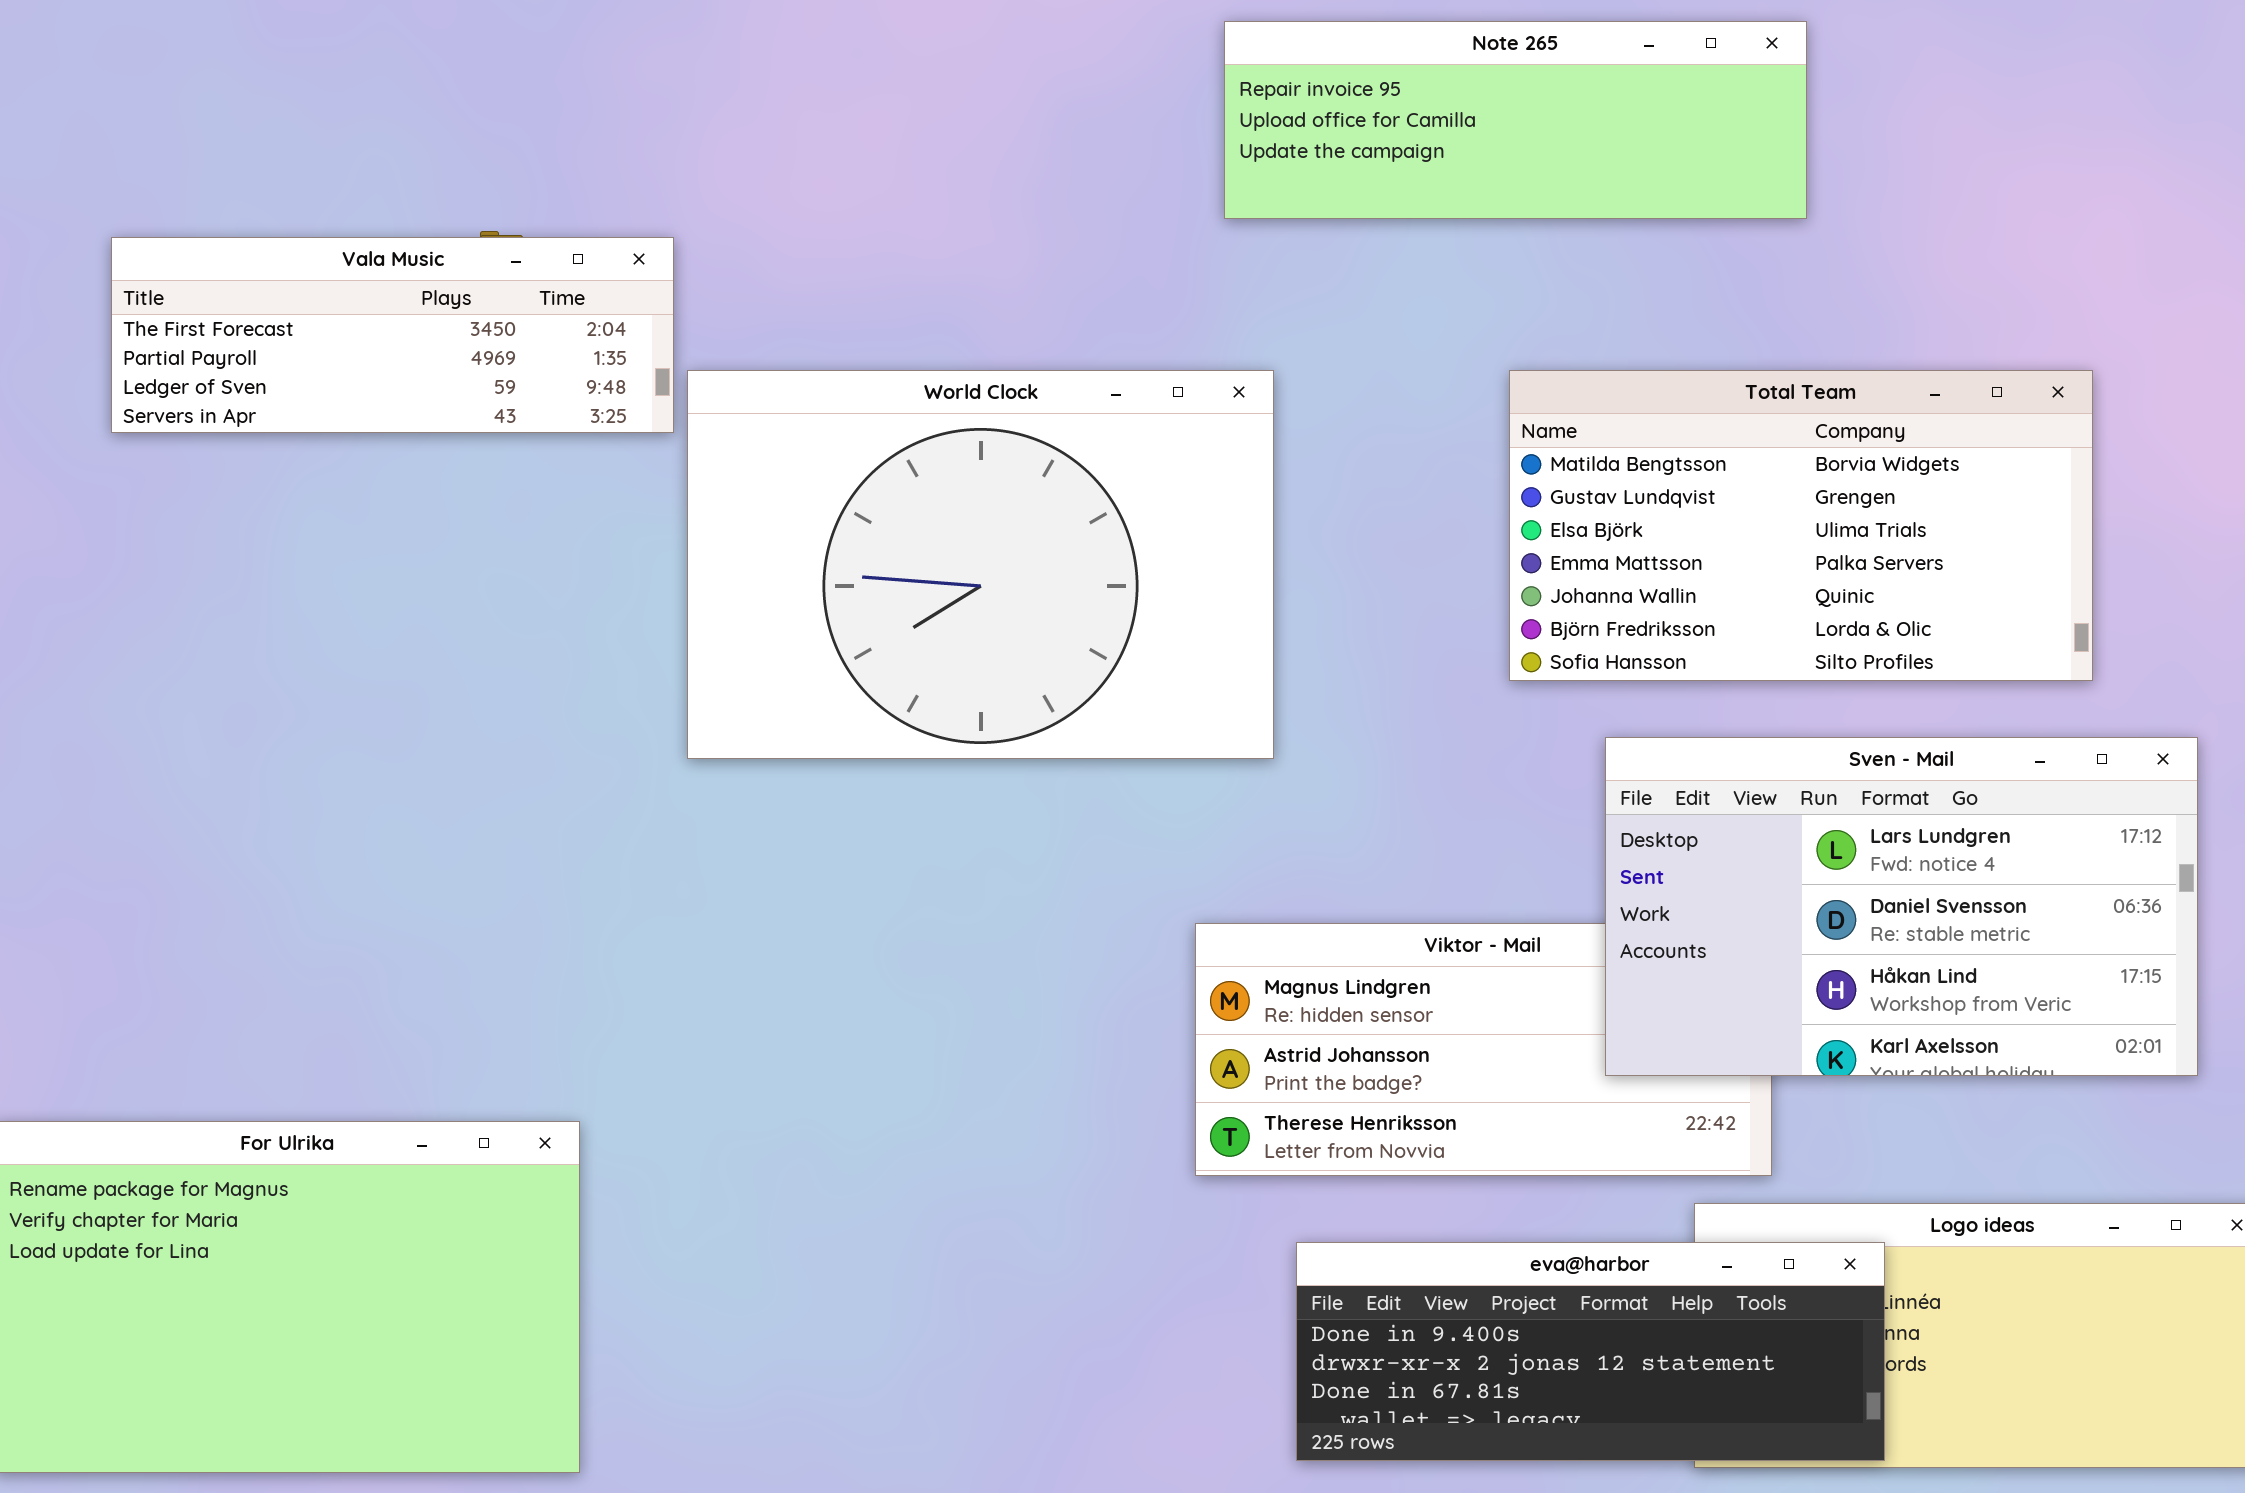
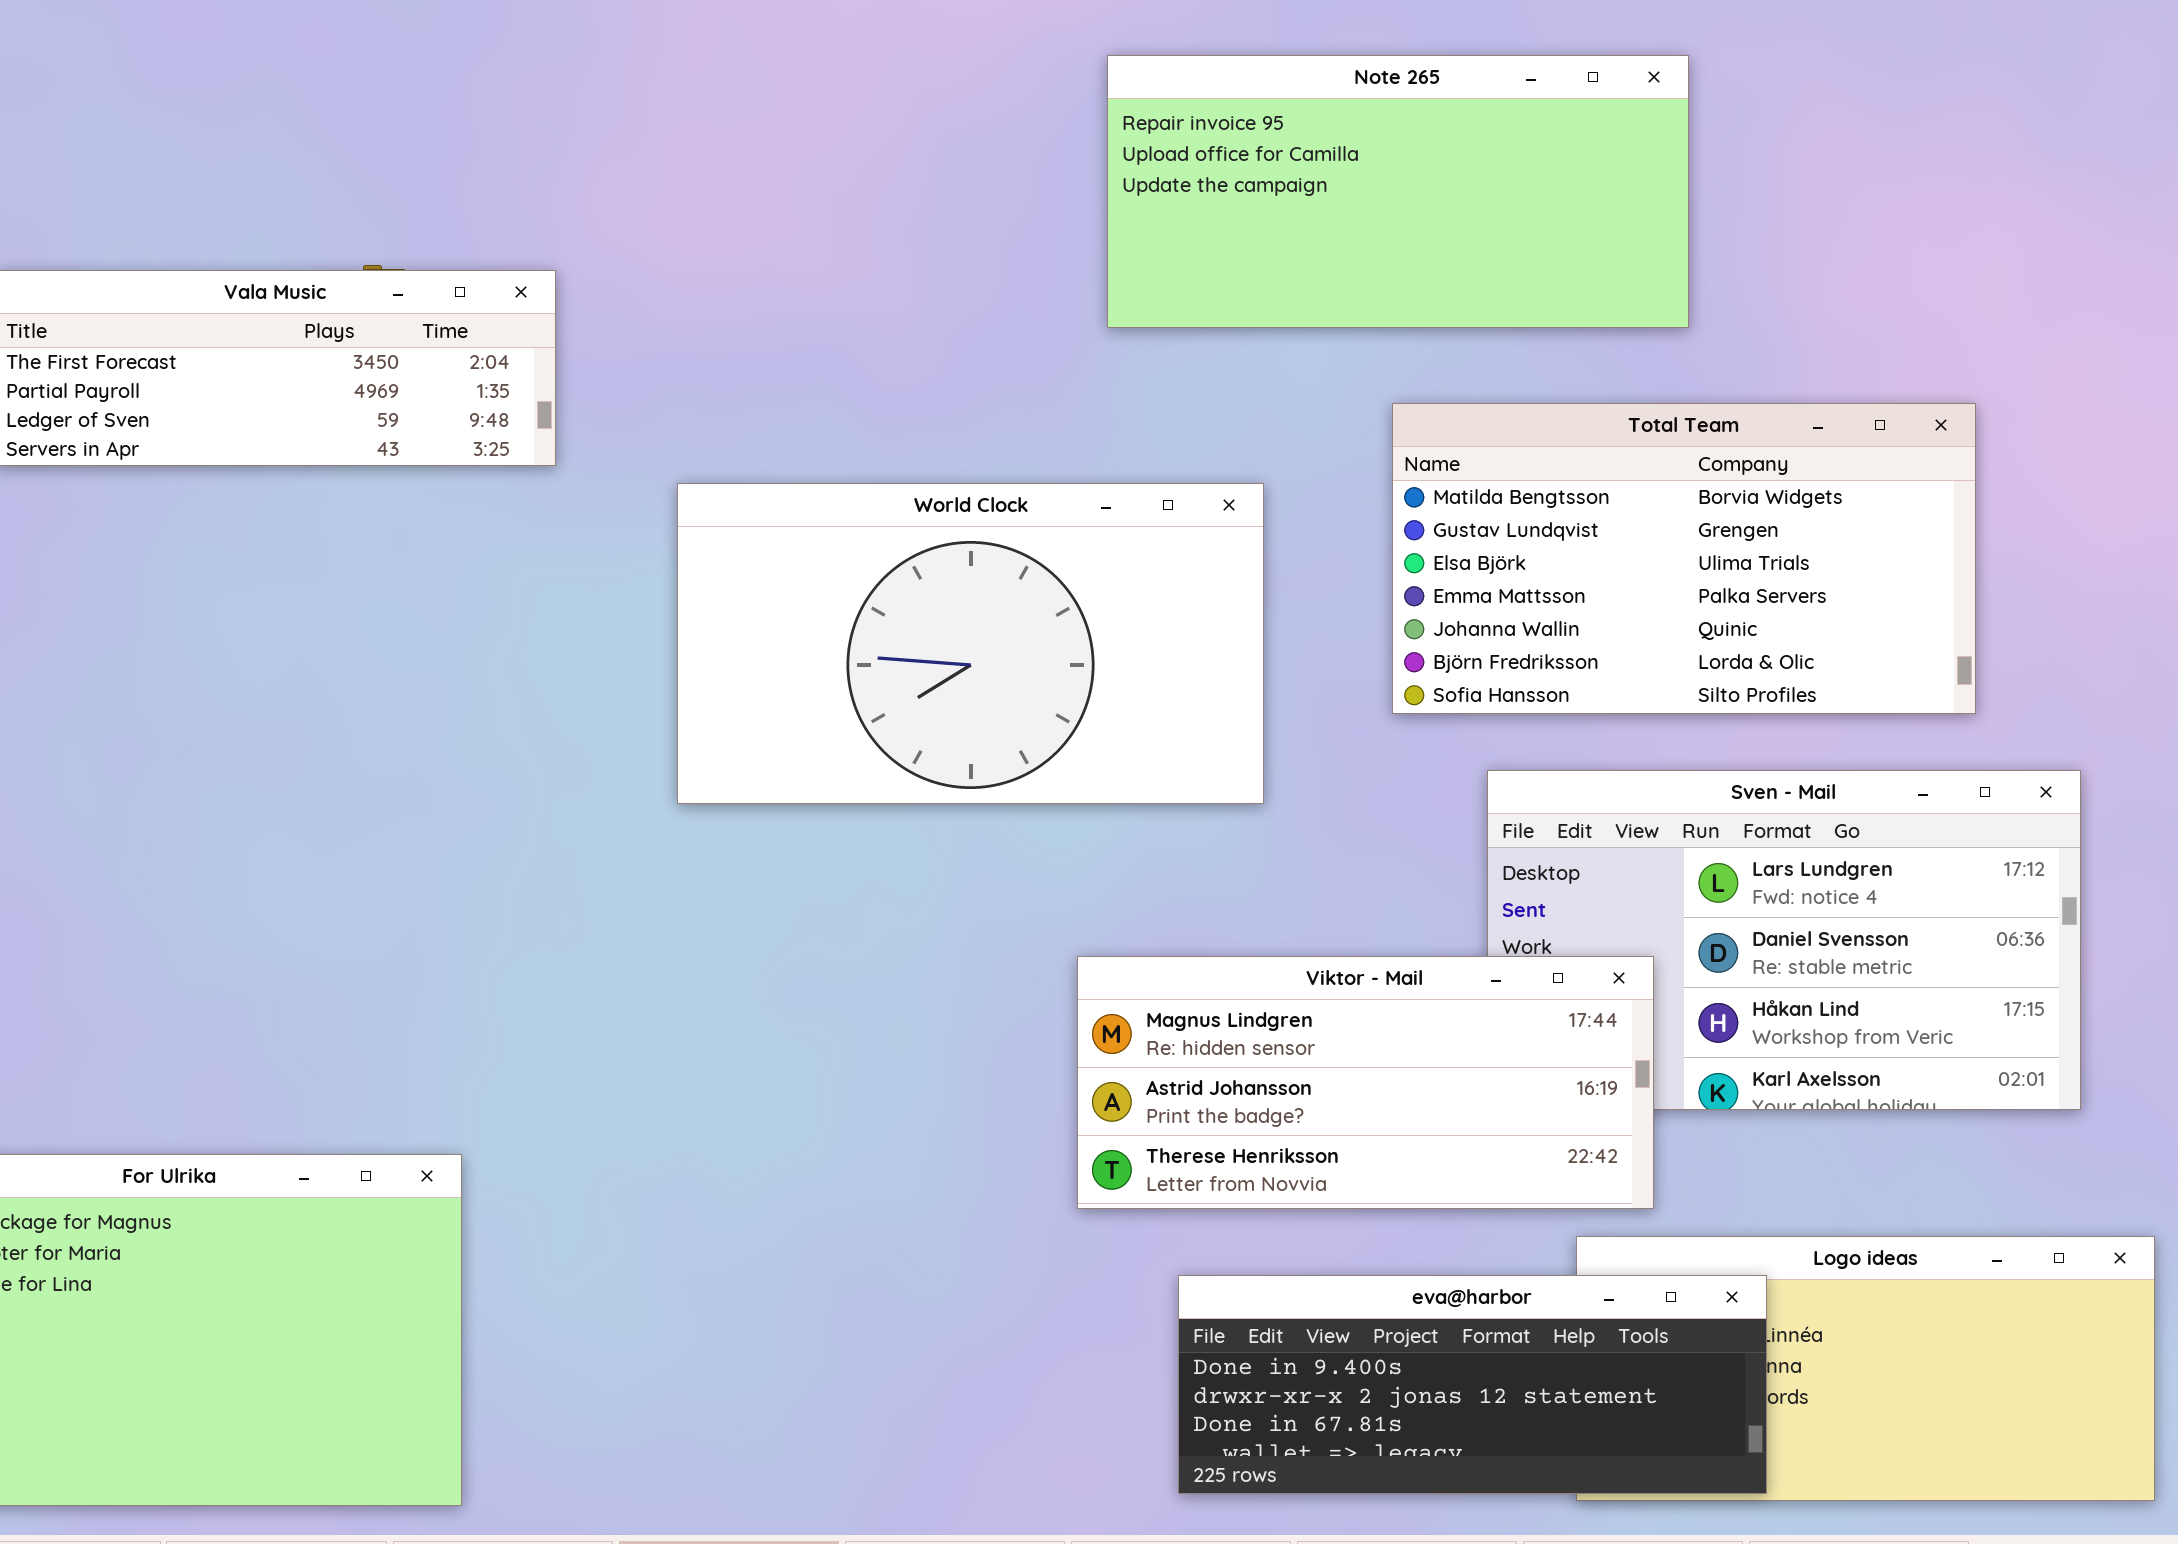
Note 265: [1224,21,1807,219] -> [1107,55,1689,328], resized
World Clock: [687,370,1274,759] -> [677,483,1264,804], moved, resized
Viktor - Mail: [1195,923,1772,1176] -> [1077,956,1654,1209], raised

